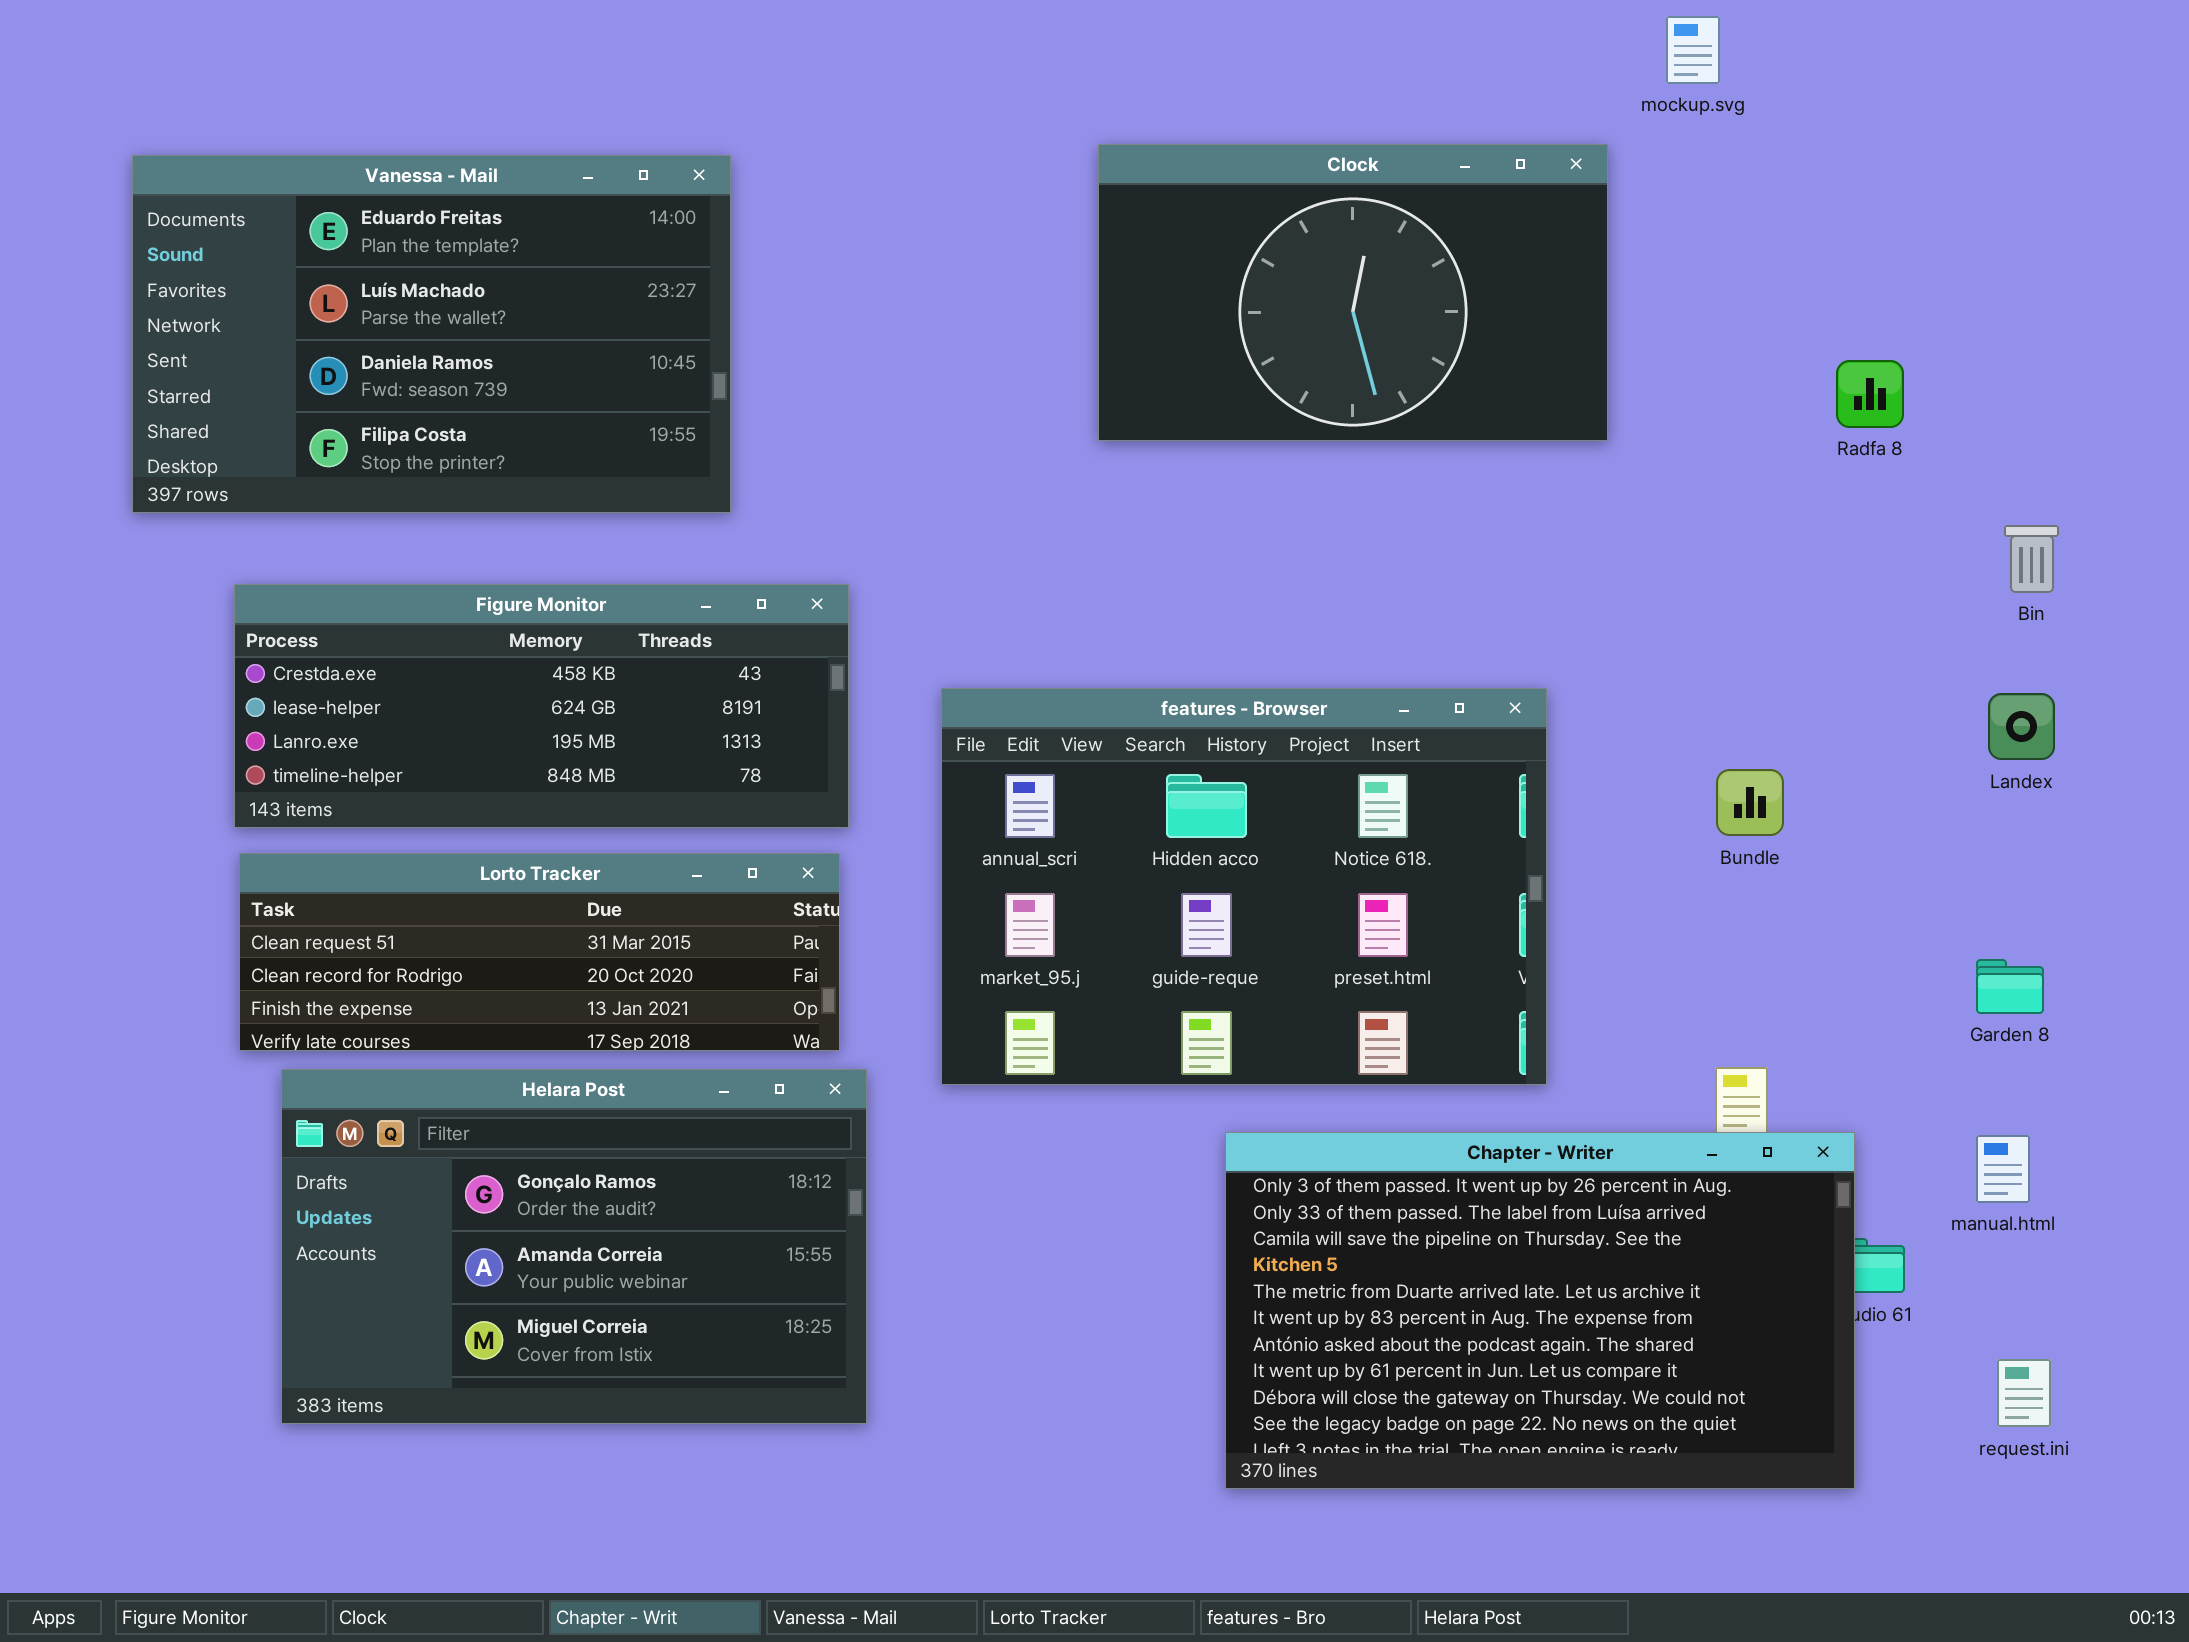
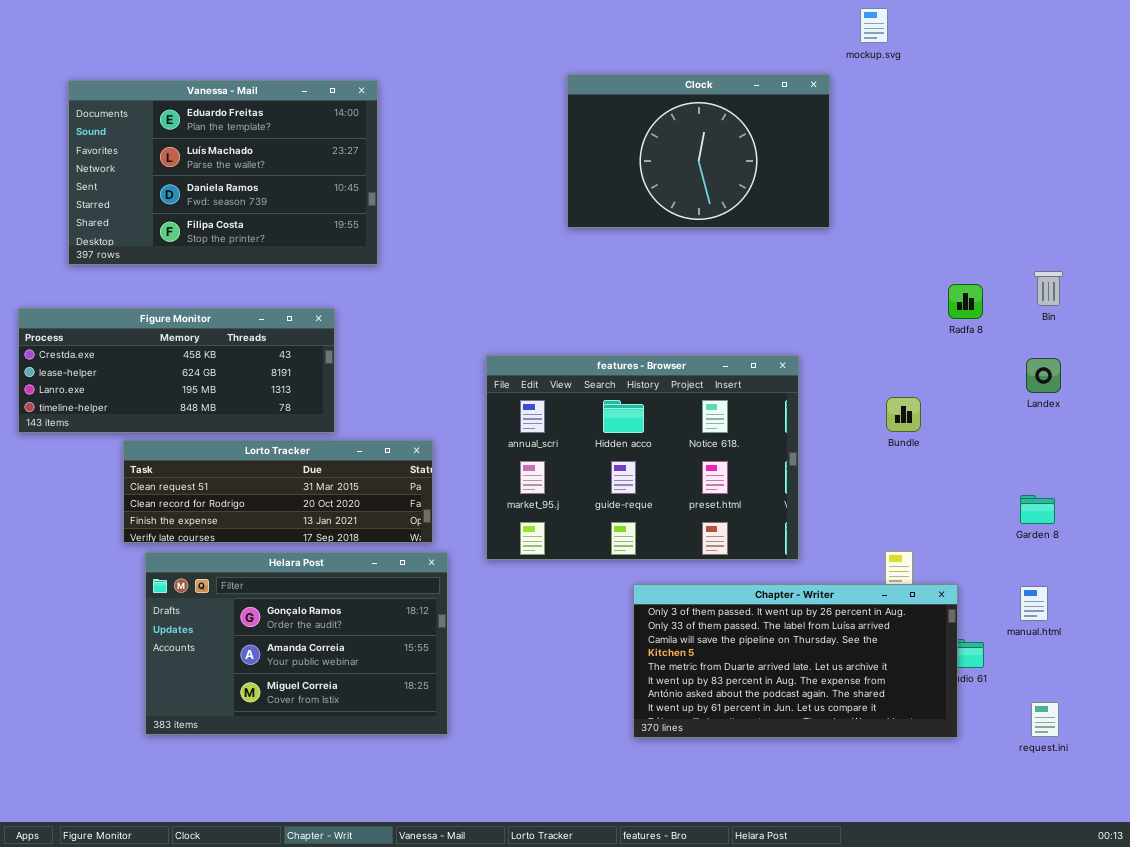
Radfa 8: [1836,360,1904,428] -> [948,284,983,319], moved
Figure Monitor: [234,584,849,828] -> [18,308,335,433], moved
Chapter - Writer: [1225,1132,1855,1489] -> [633,584,958,738], resized

